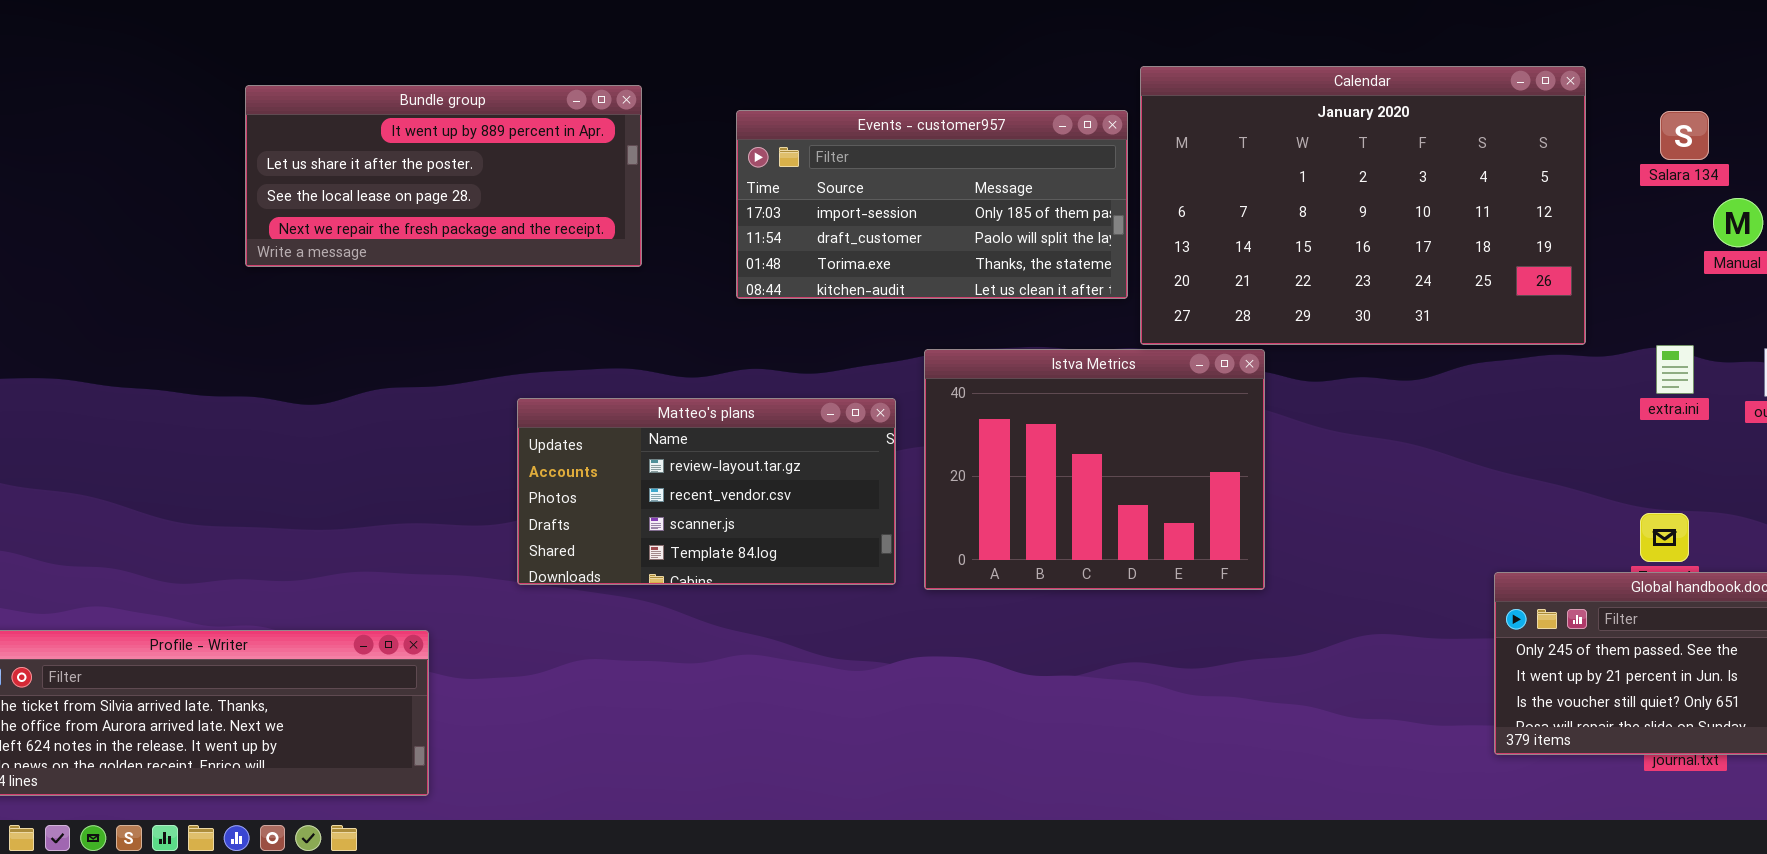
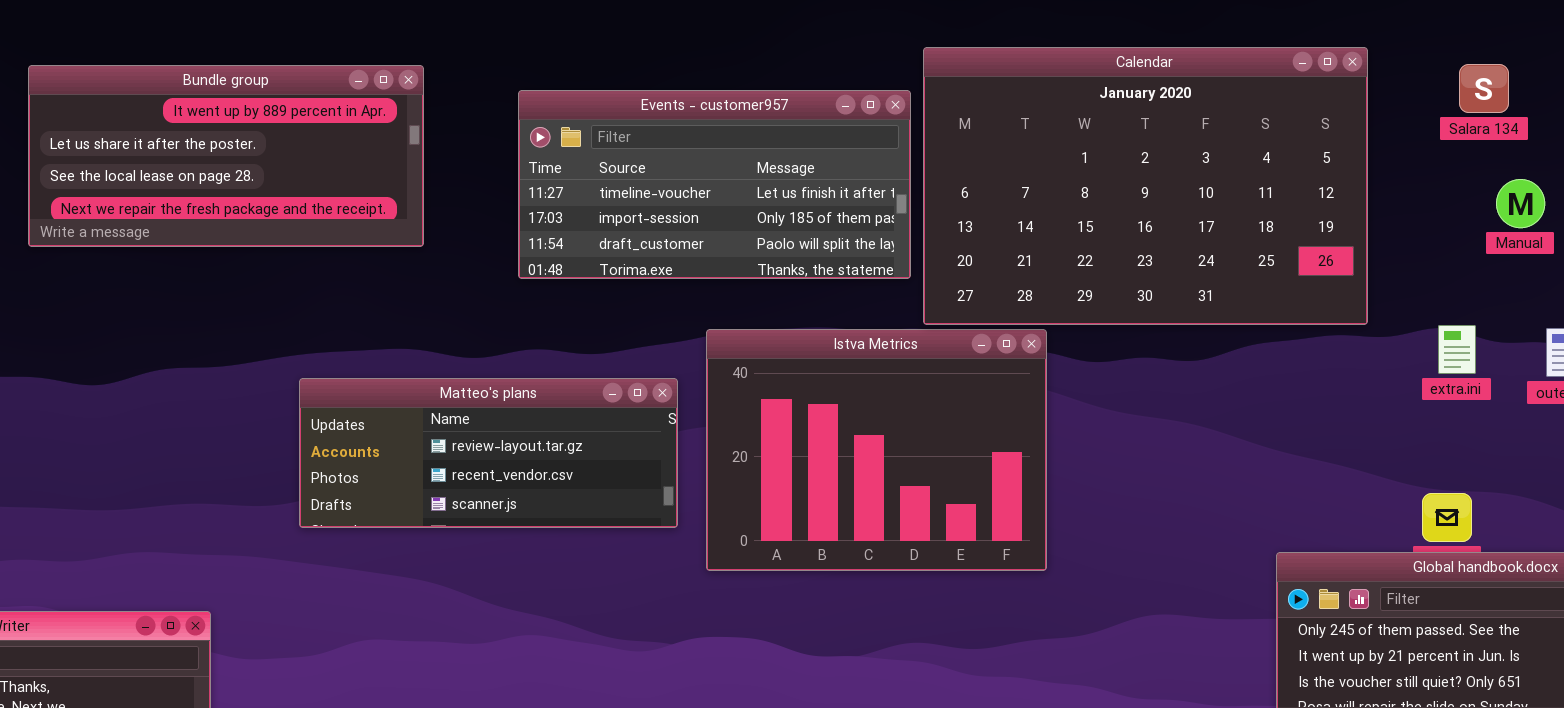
Events - customer957: [736,110,1128,299] -> [518,90,911,279], scrolled up 1 row
Salara 134: [1660,111,1709,160] -> [1459,64,1509,113], moved
Matteo's plans: [517,398,896,585] -> [299,378,678,528], resized

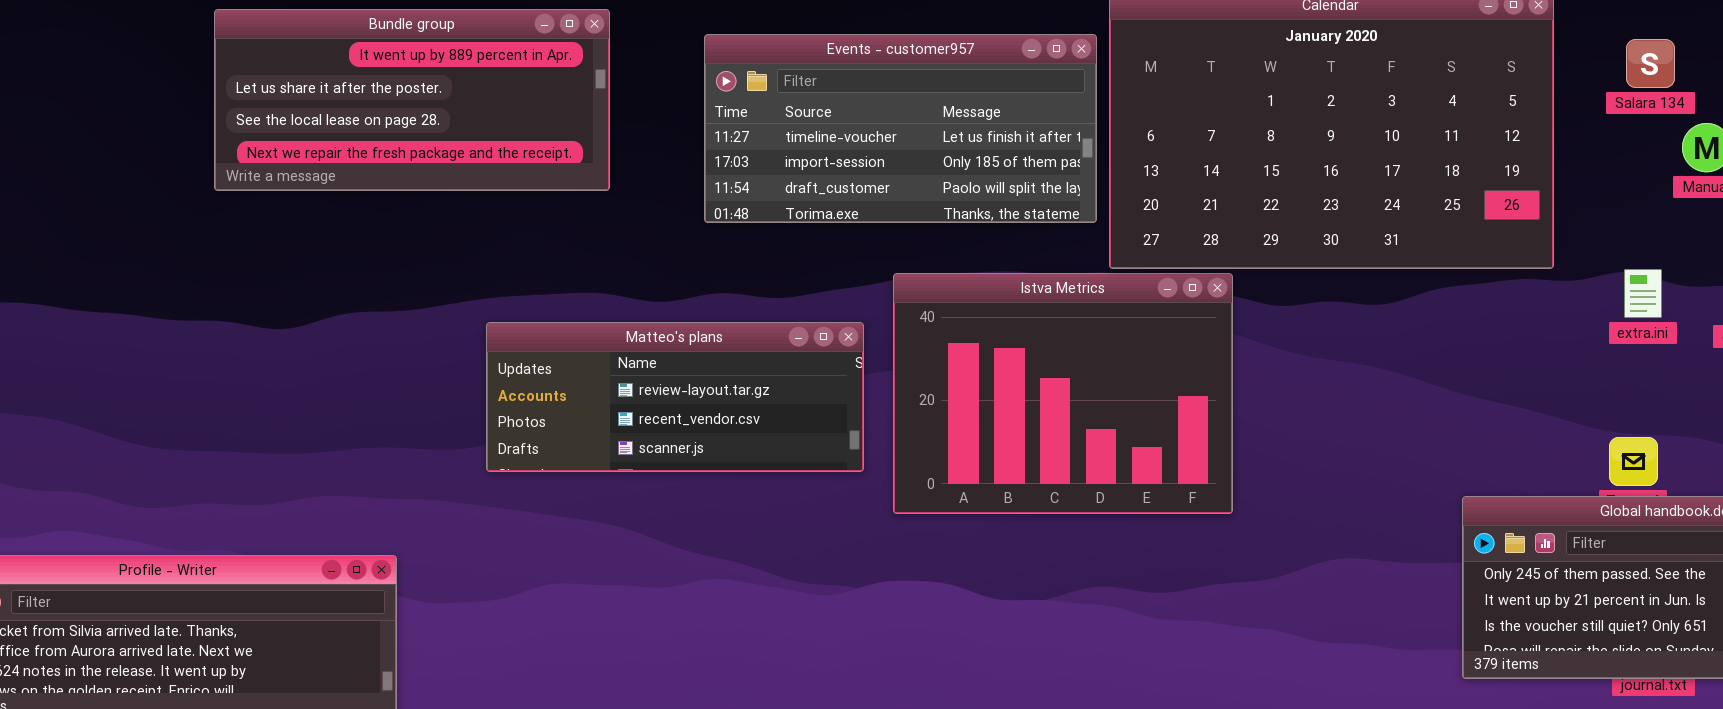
Salara 134: [1459,64,1509,113] -> [1626,39,1675,88], moved

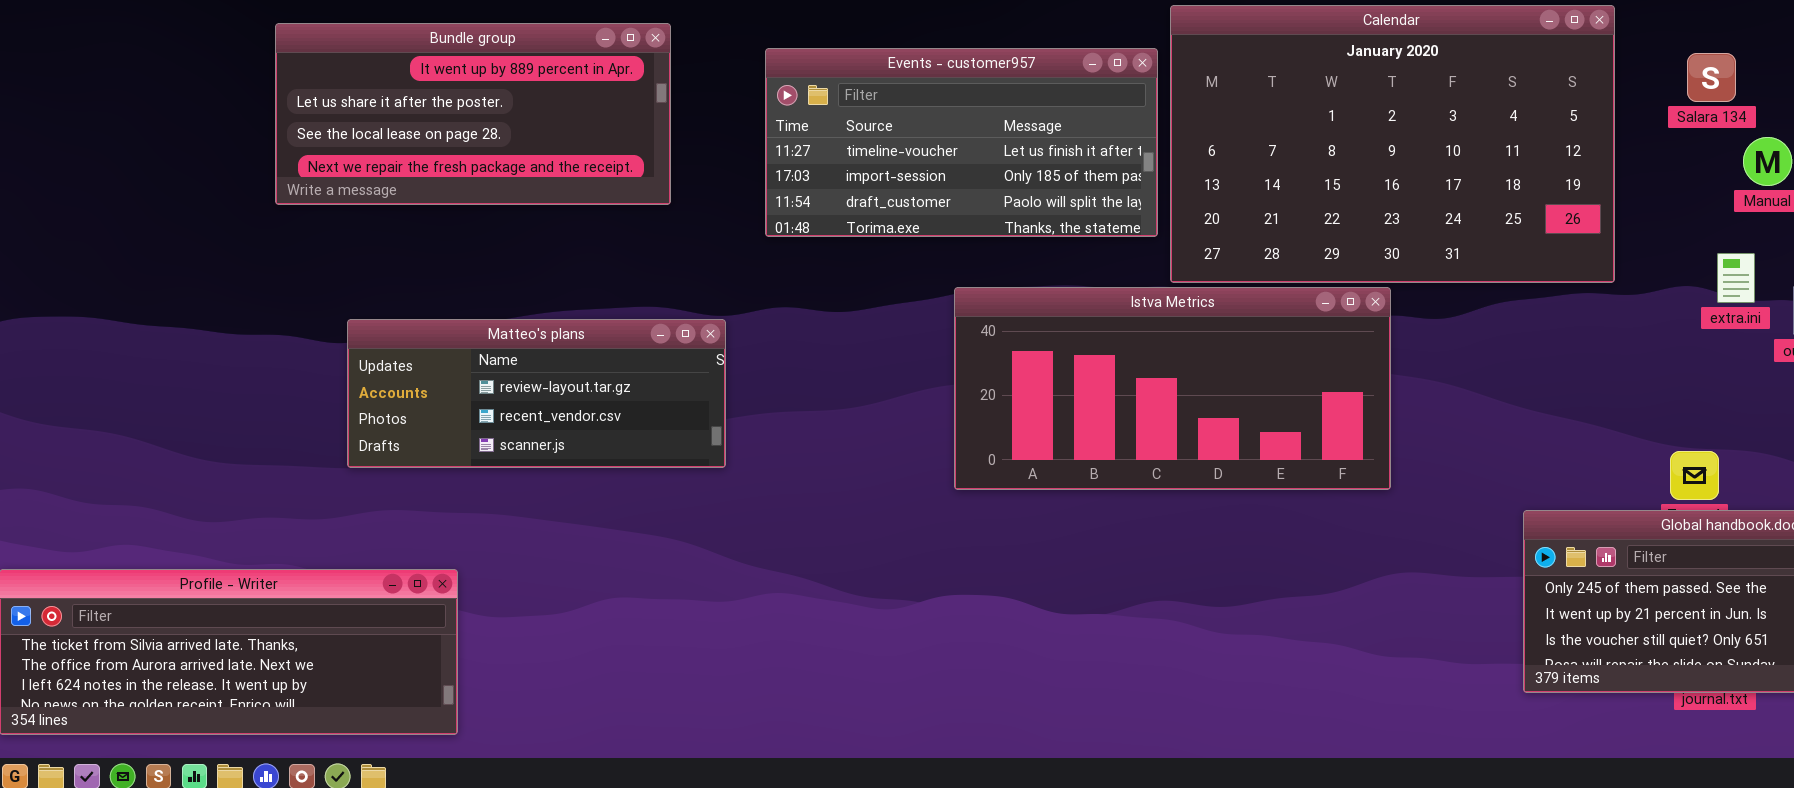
extra.ini: [1624,269,1662,318] -> [1717,253,1755,303], moved
Istva Metrics: [893,273,1233,514] -> [954,287,1391,490], resized
Matteo's plans: [486,322,864,472] -> [347,319,726,468], moved

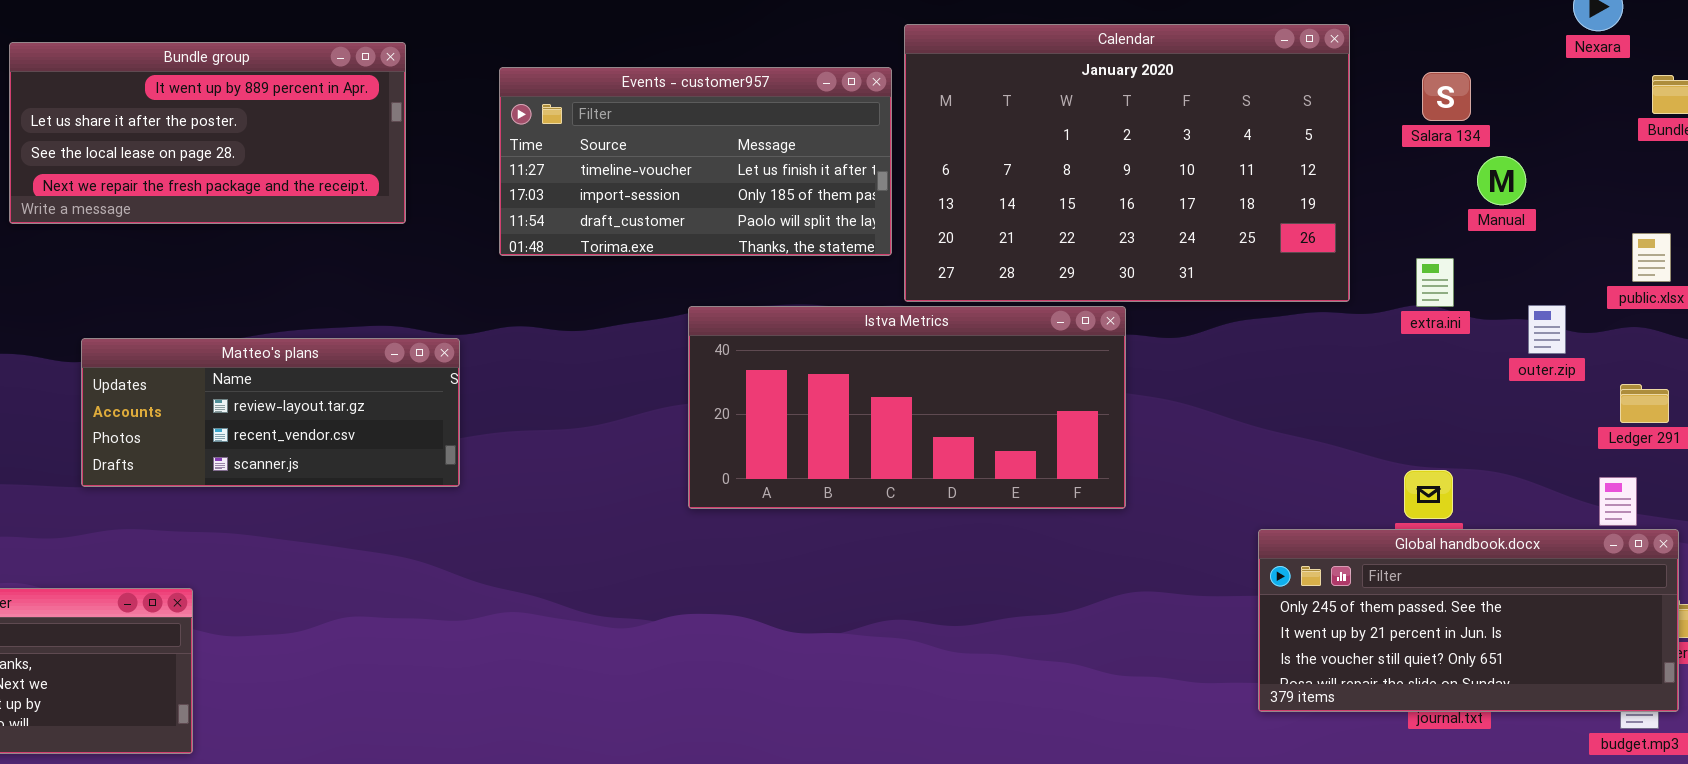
extra.ini: [1717,253,1755,303] -> [1416,258,1454,307], moved

